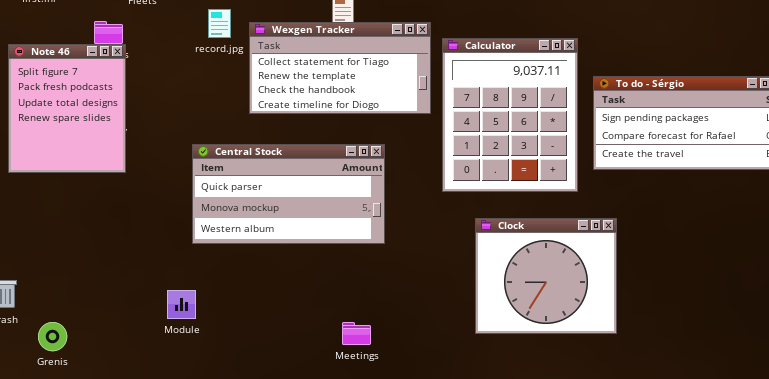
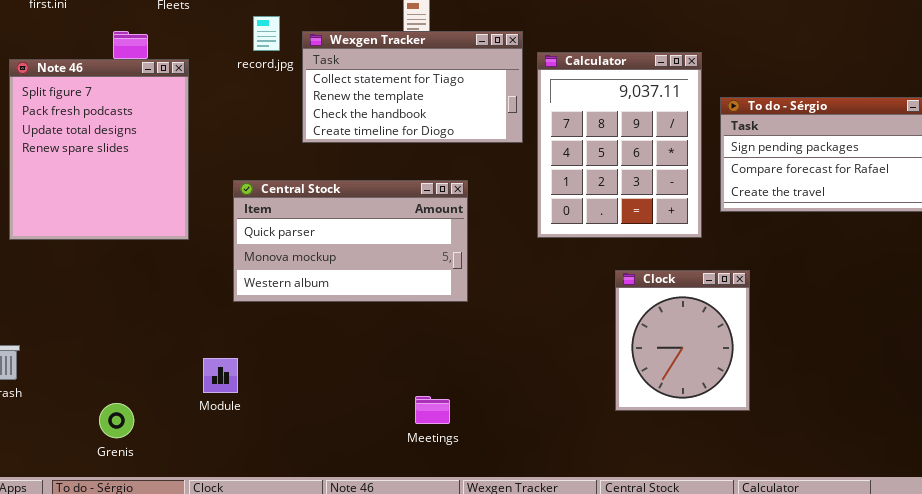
Note 46: [8,44,126,173] -> [9,59,189,240], resized
Clock: [475,218,617,334] -> [615,270,750,411], resized
Grenis: [38,322,67,351] -> [99,403,134,438], moved

